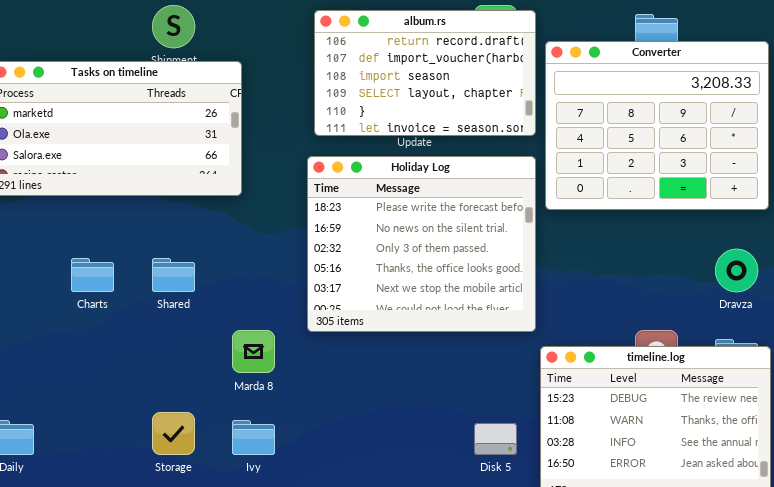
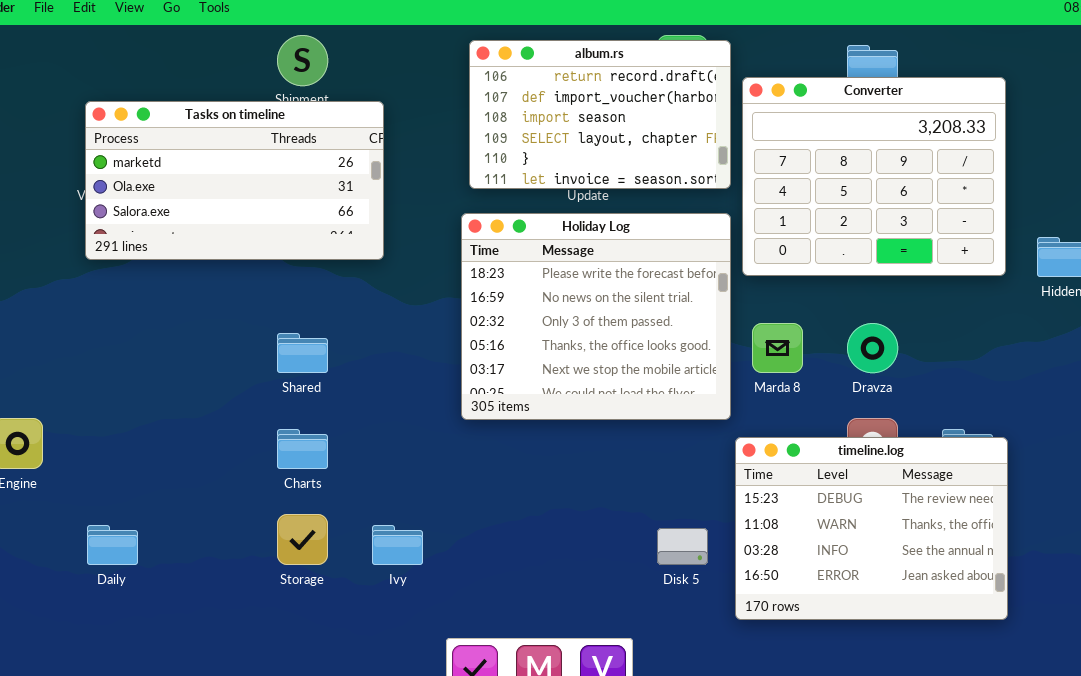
Dravza: [715,249,758,292] -> [847,323,898,373], moved
Charts: [71,258,114,292] -> [277,429,328,469], moved
Marda 8: [232,330,275,373] -> [752,323,803,373], moved

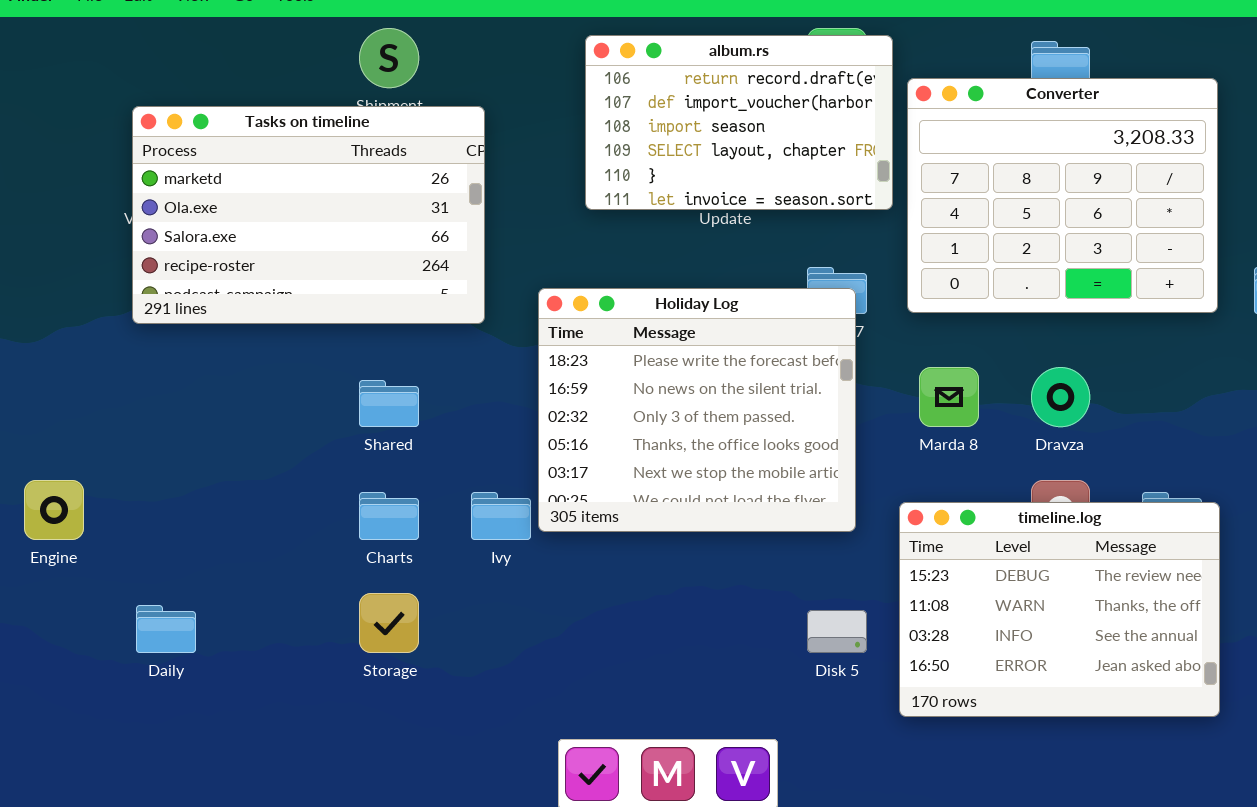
Tasks on timeline: [85,101,384,260] -> [132,106,485,324], resized
Holiday Log: [461,213,731,420] -> [538,288,856,532], moved
Ivy: [372,525,423,565] -> [471,492,531,540], moved

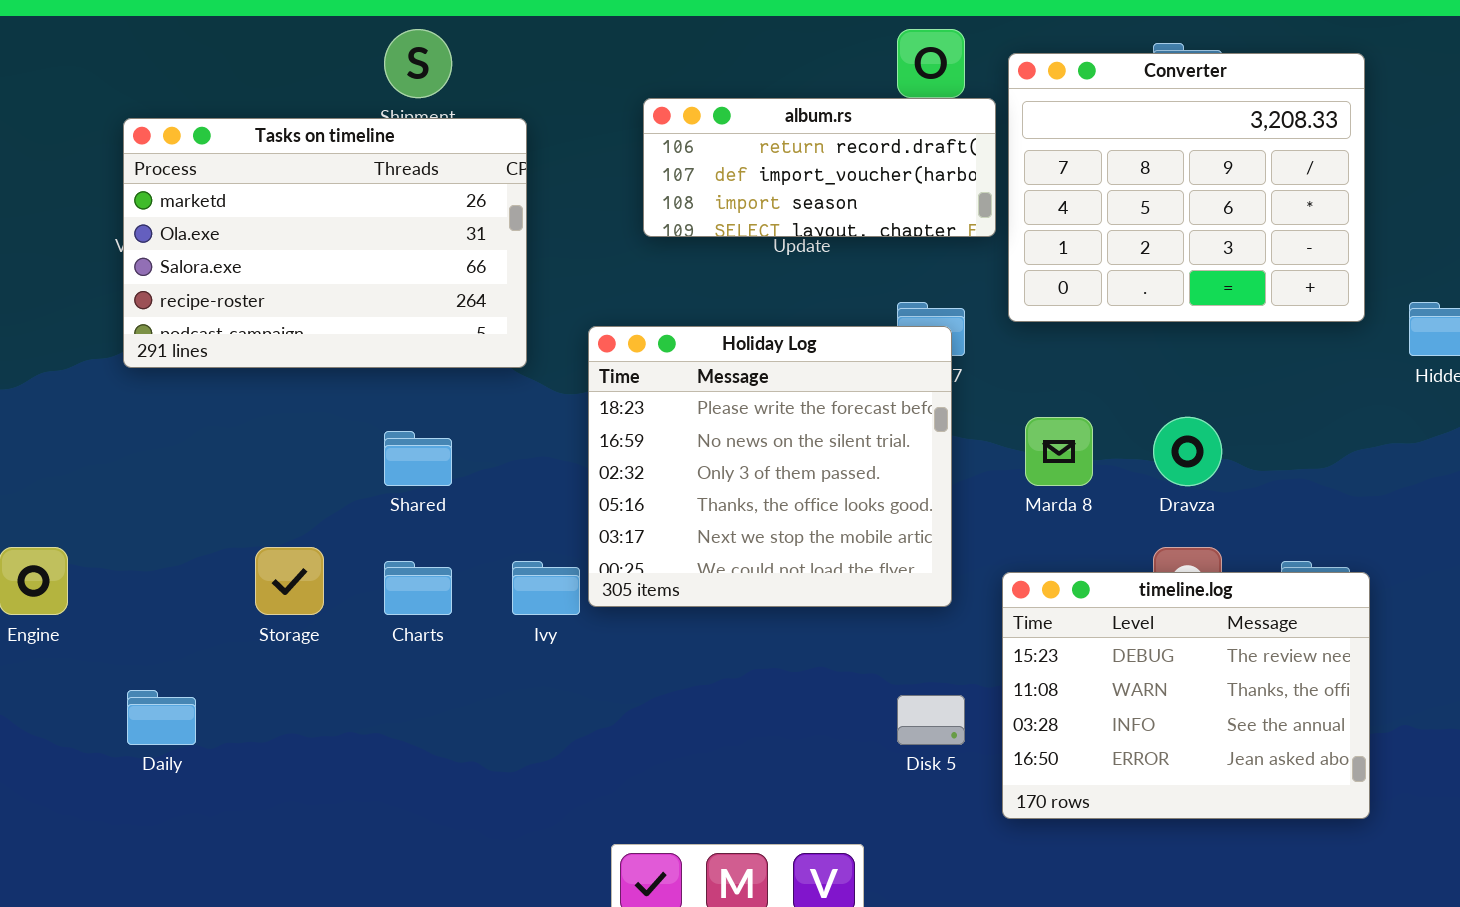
album.rs: [585,35,893,210] -> [643,98,996,237], resized
Converter: [907,78,1218,313] -> [1008,53,1365,322], moved
Storage: [359,593,419,653] -> [255,547,324,615], moved

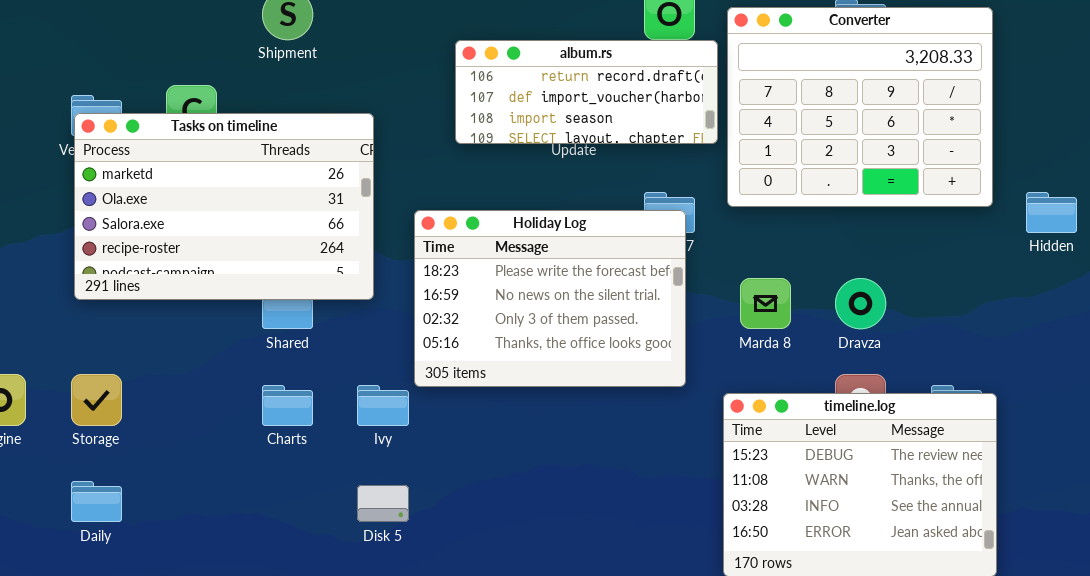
Tasks on timeline: [123,118,527,368] -> [74,113,374,300], moved
Holiday Log: [588,326,952,607] -> [414,210,686,387], resized
Storage: [255,547,324,615] -> [71,374,122,426], moved
Disk 5: [897,695,965,745] -> [357,485,409,522], moved

